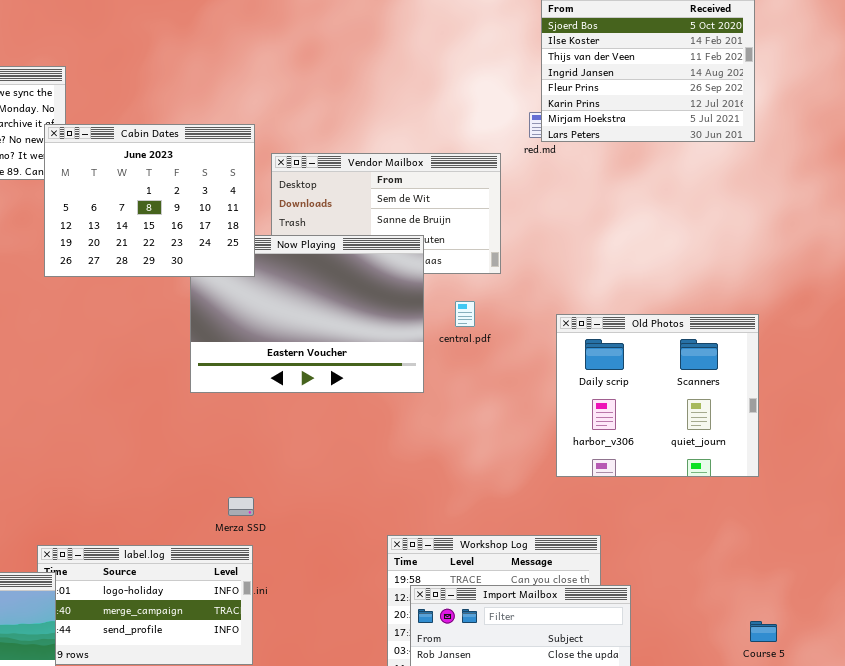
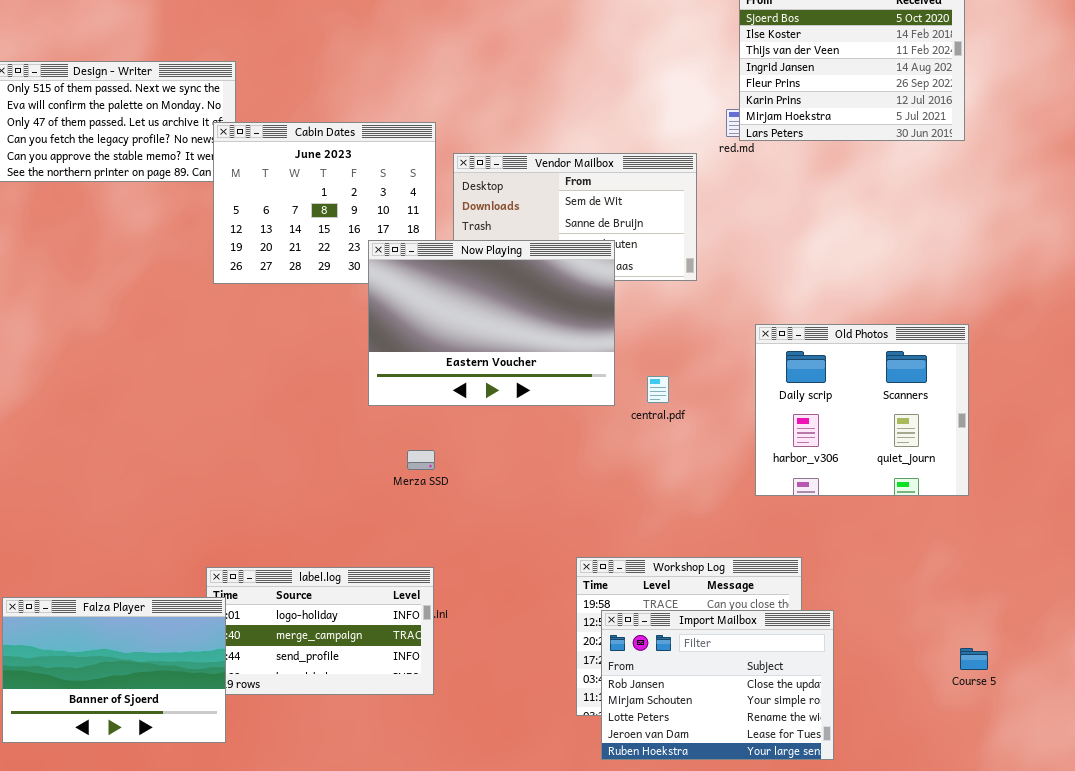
Now Playing: [190,235,424,393] -> [368,240,615,406], raised
central.pdf: [455,301,475,327] -> [647,376,669,403], moved
Merza SSD: [228,497,254,516] -> [407,450,435,470], moved

